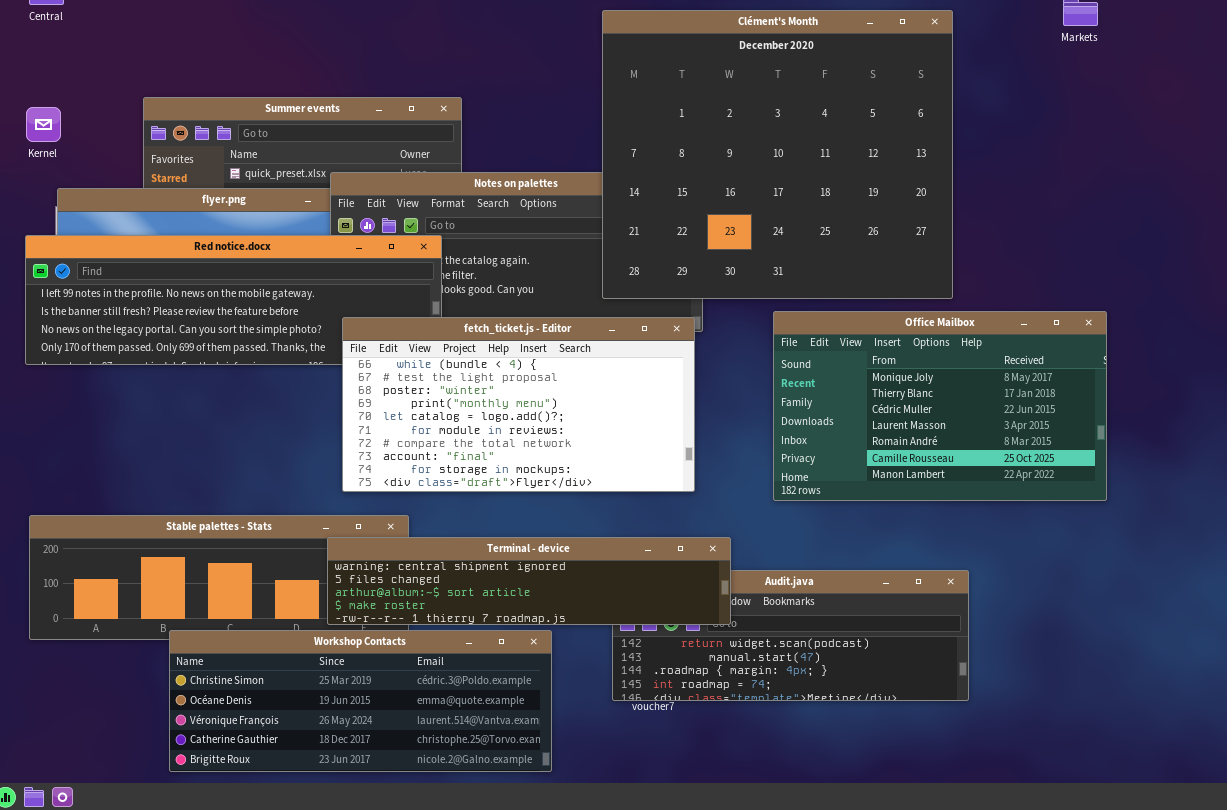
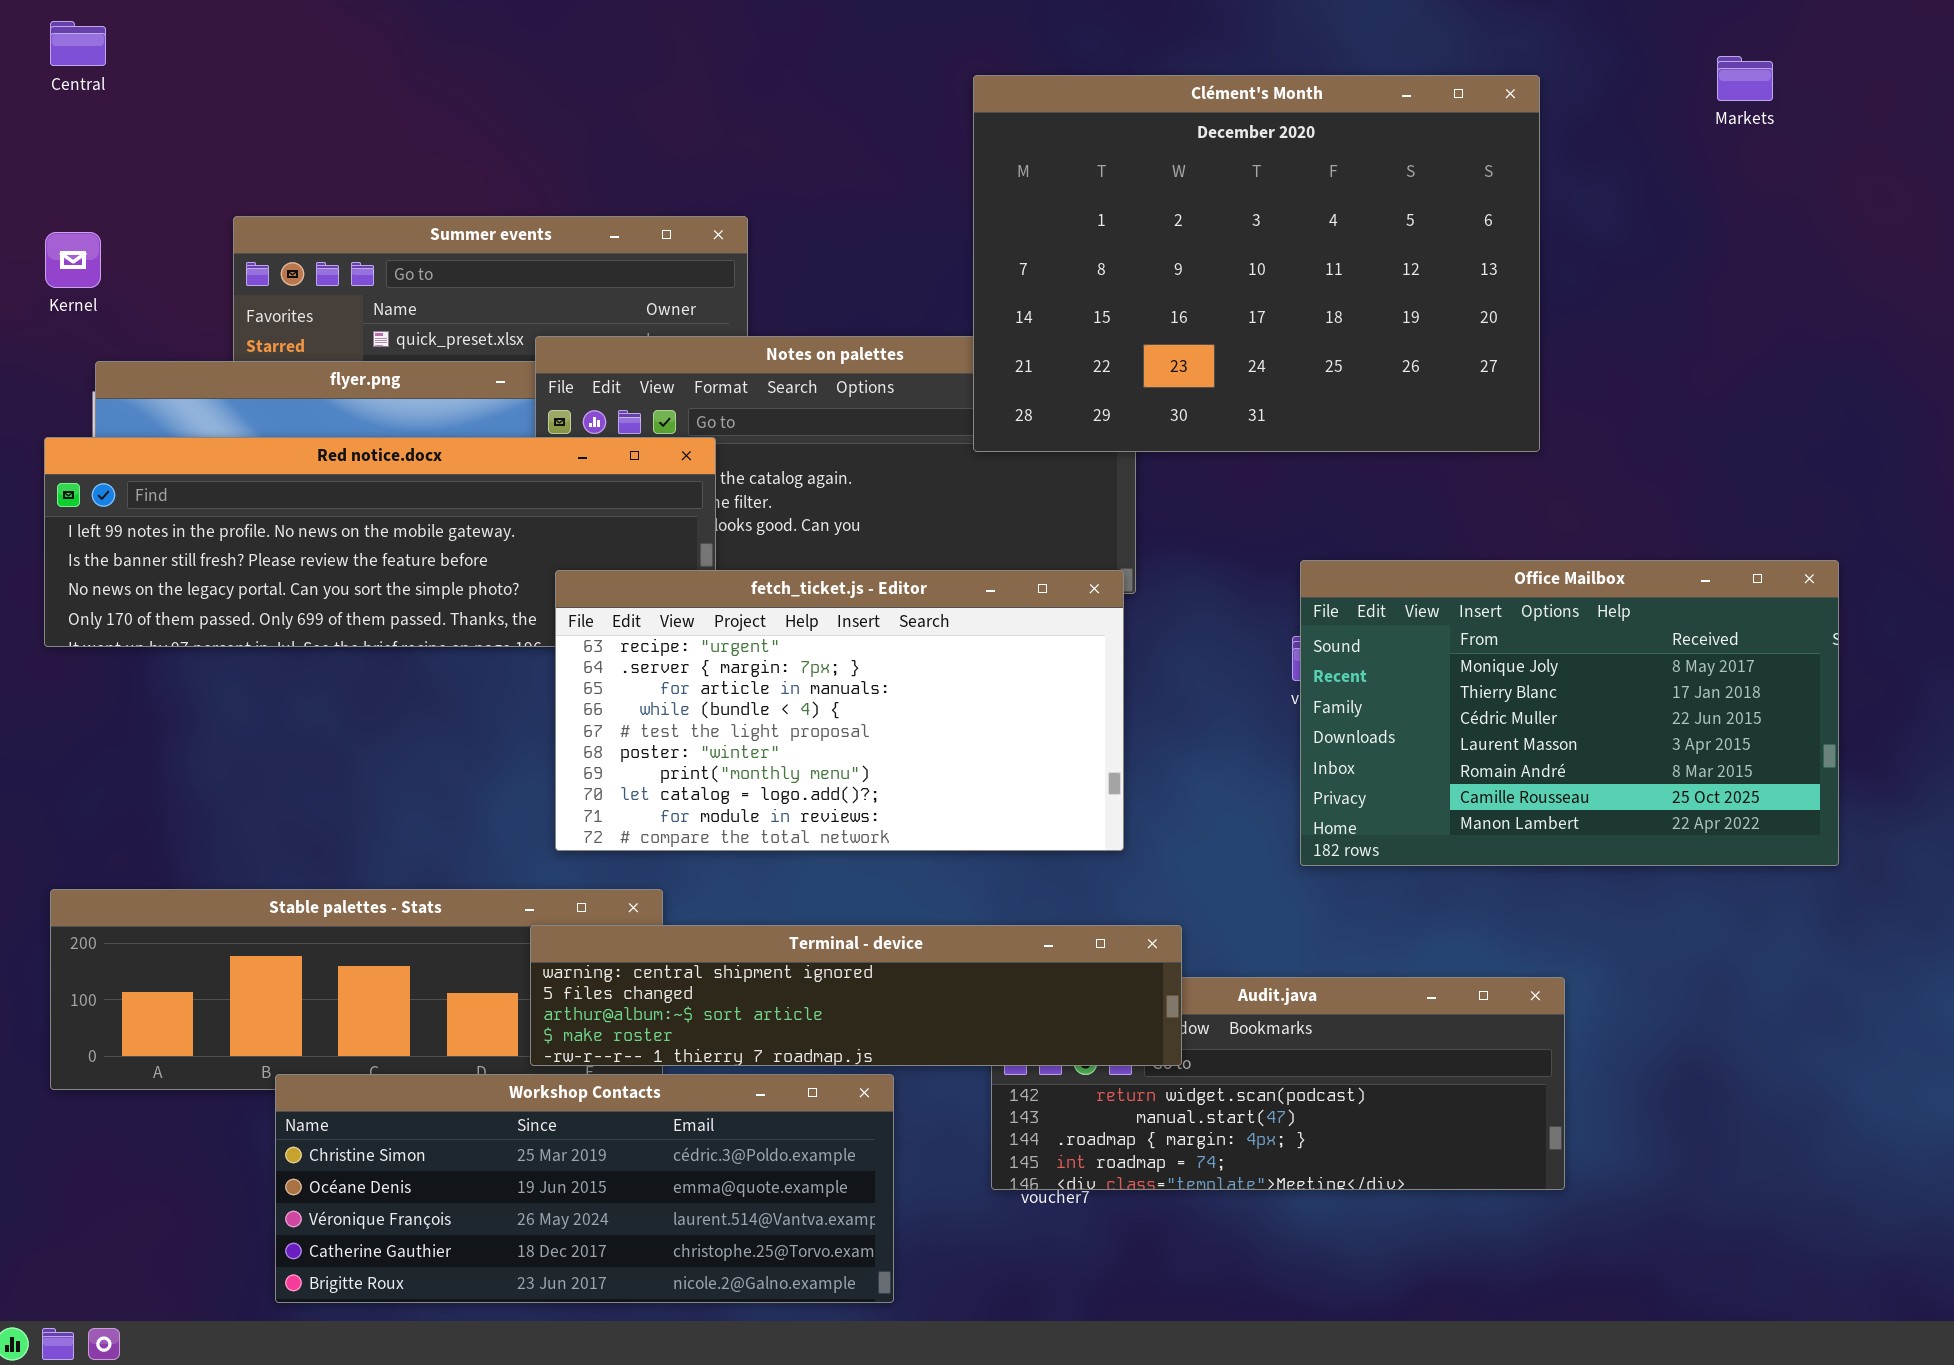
Clément's Month: [602,10,953,299] -> [973,75,1540,452], resized
Office Mailbox: [773,311,1107,501] -> [1300,560,1839,866], moved
fetch_ticket.js - Editor: [342,317,695,492] -> [555,570,1124,851], scrolled up 3 rows

